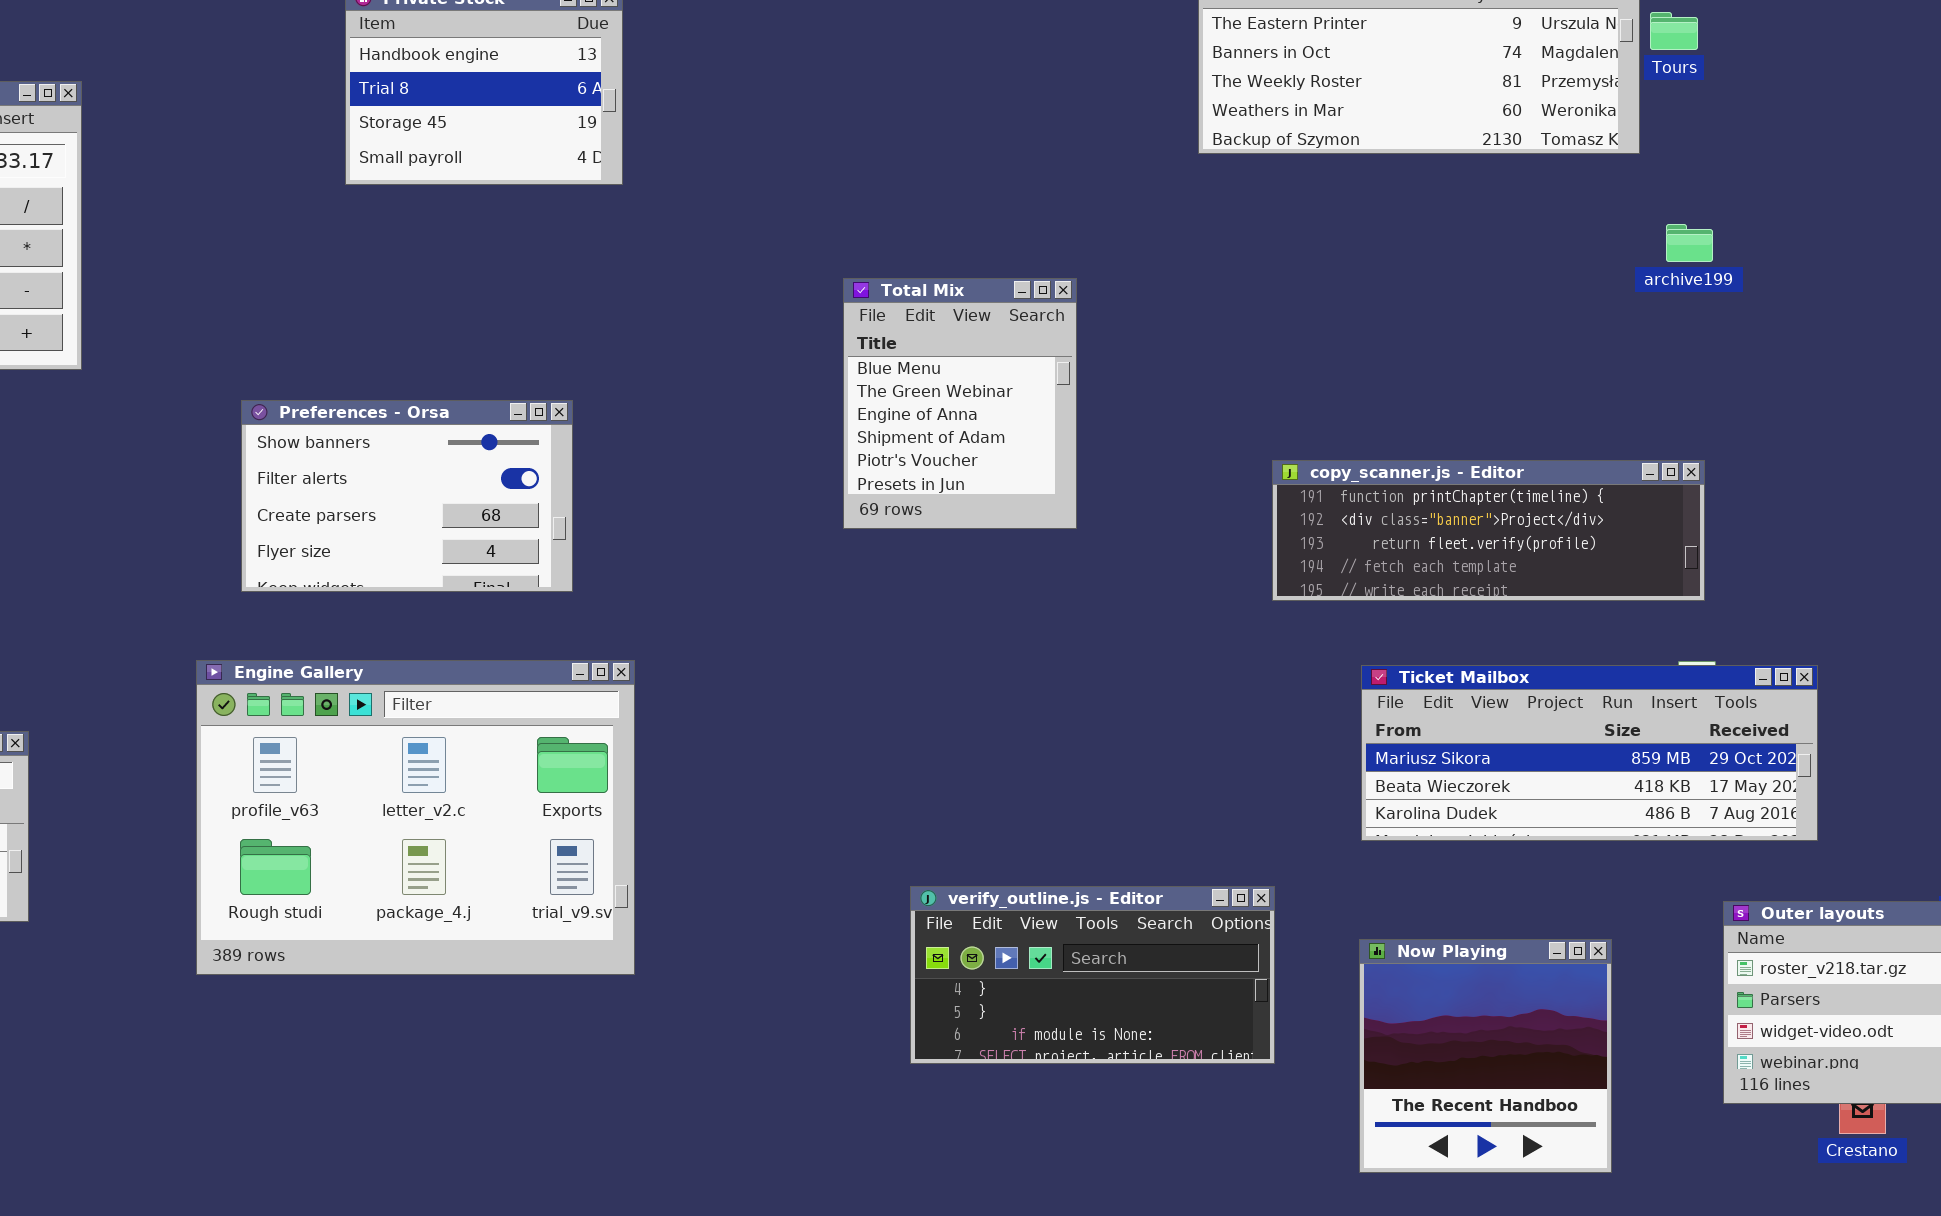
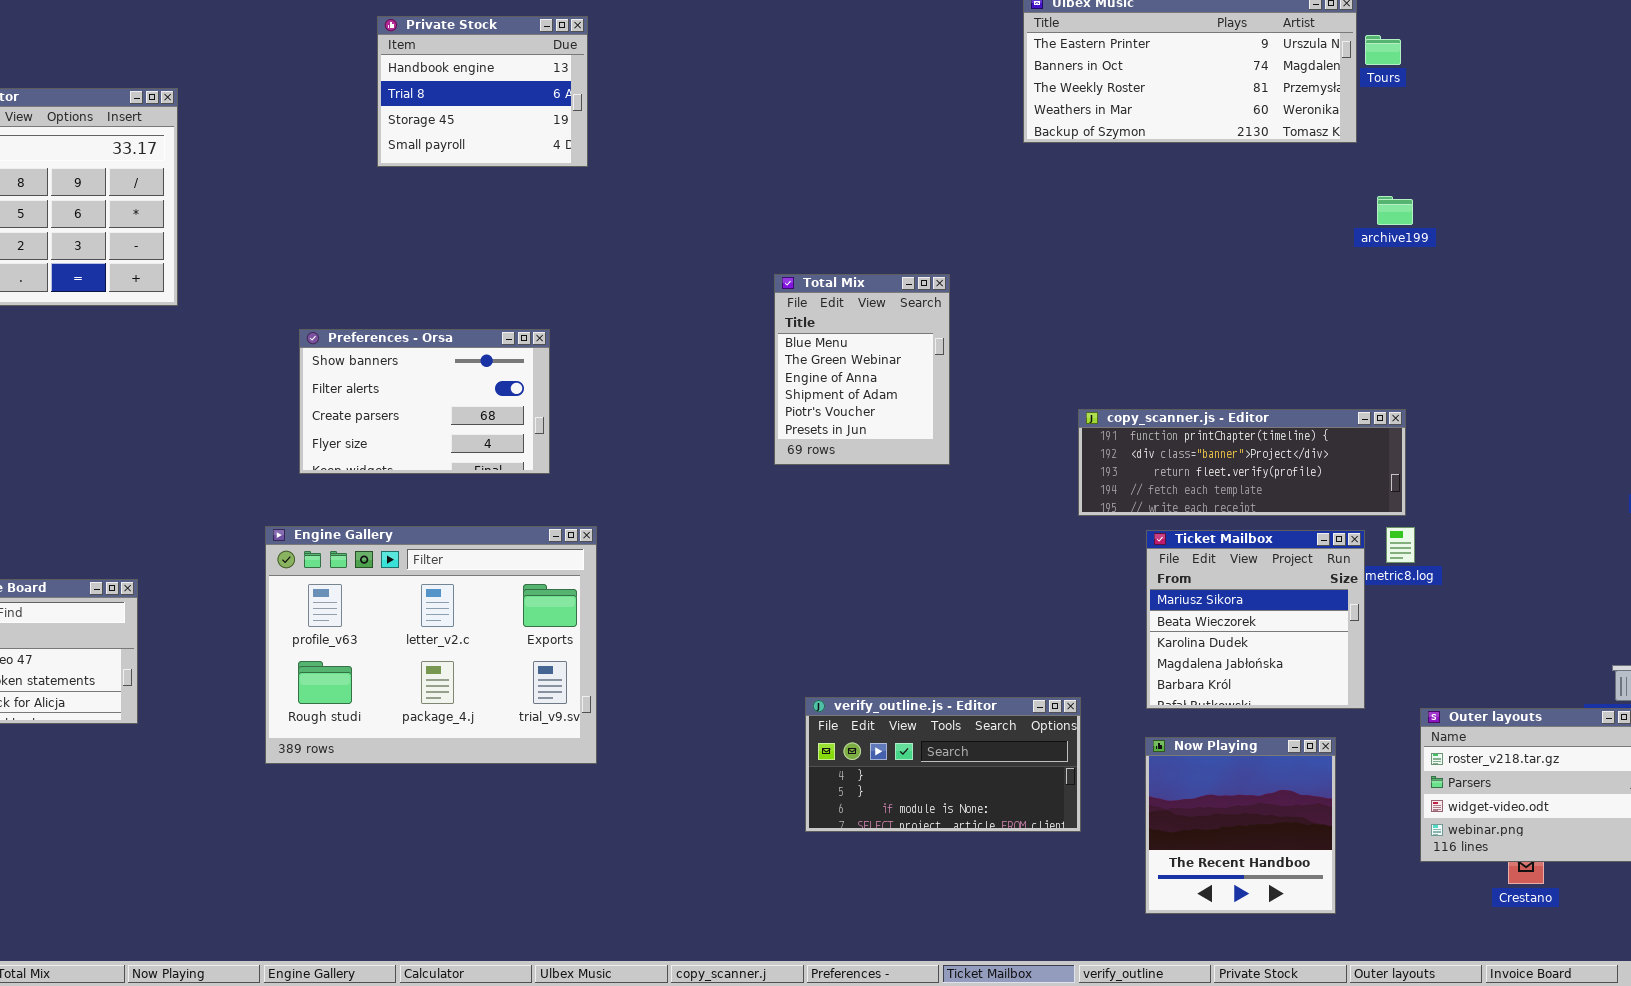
Total Mix: [843,278,1077,529] -> [774,274,950,465], moved
copy_scanner.js - Editor: [1272,460,1705,601] -> [1078,409,1406,516], moved
Ticket Mailbox: [1361,665,1818,841] -> [1146,530,1365,709], resized

